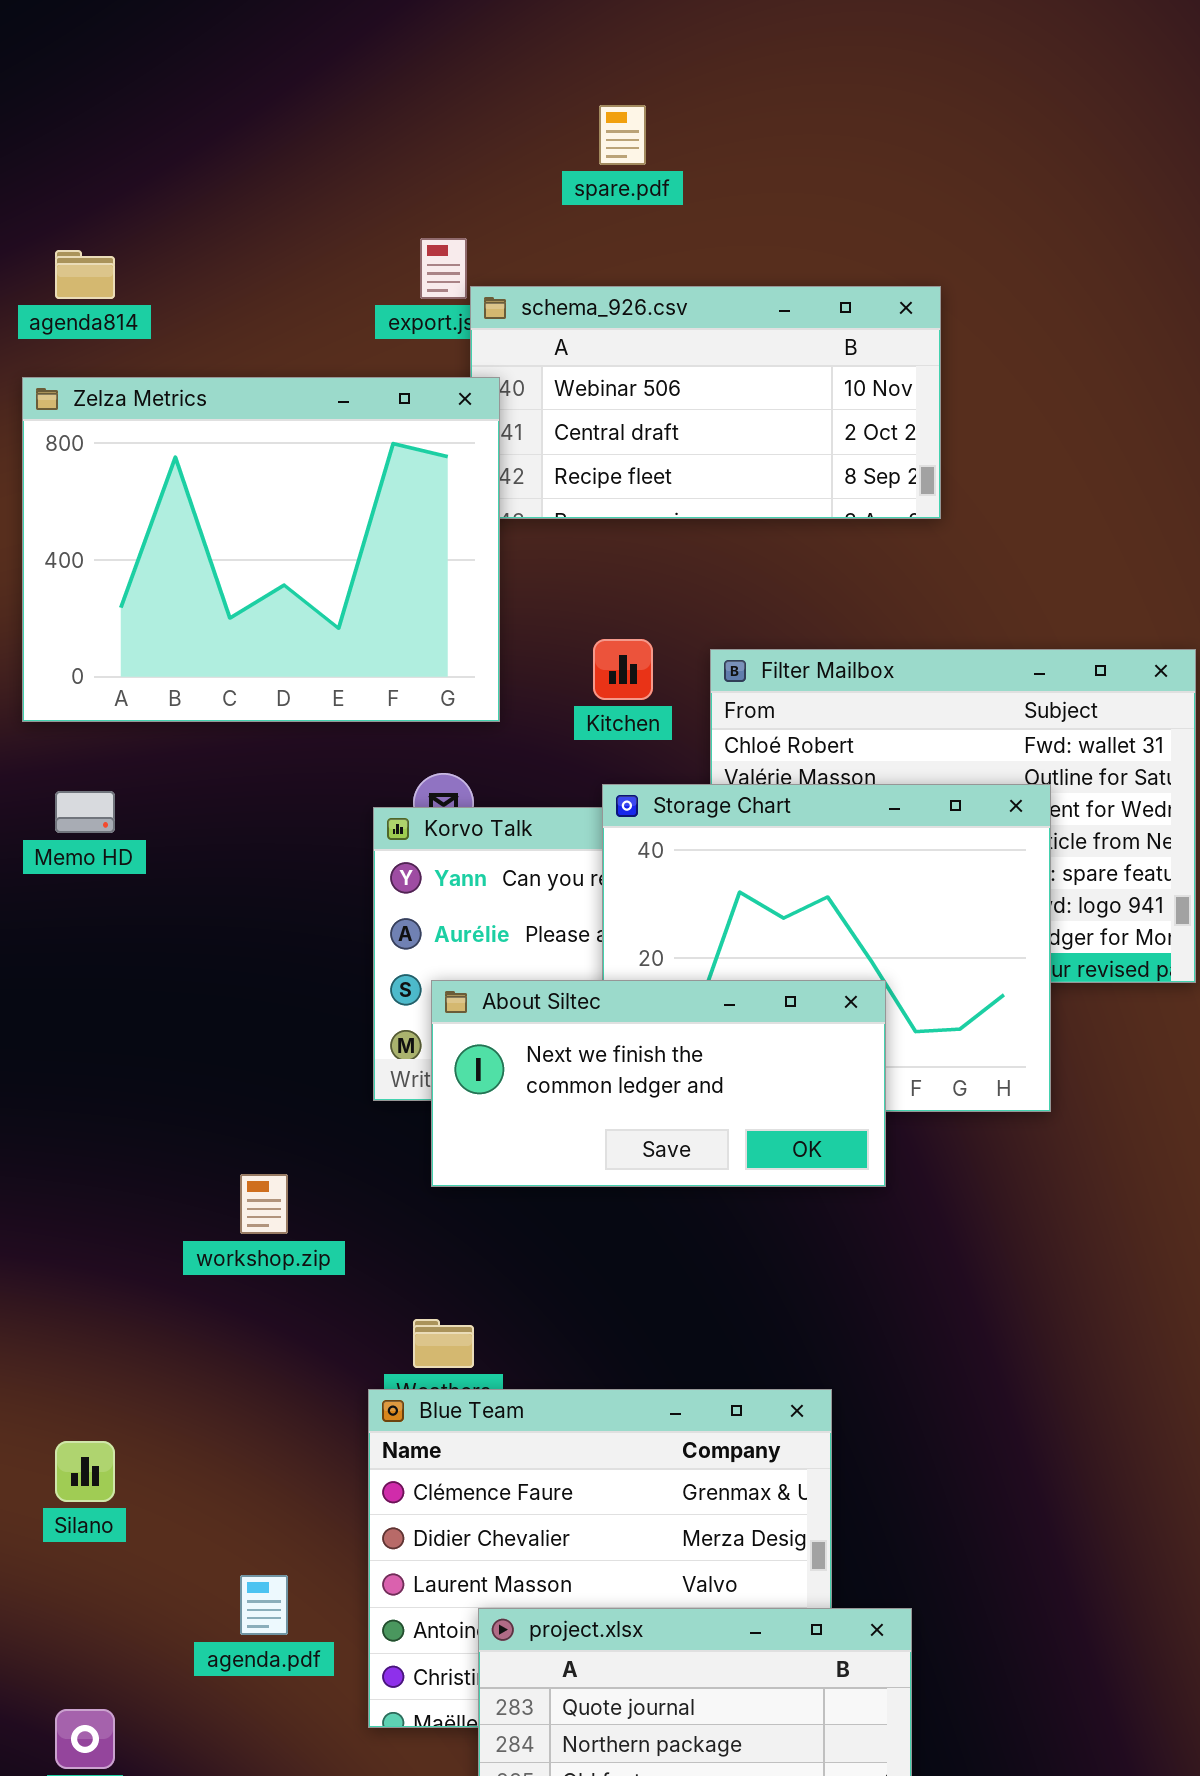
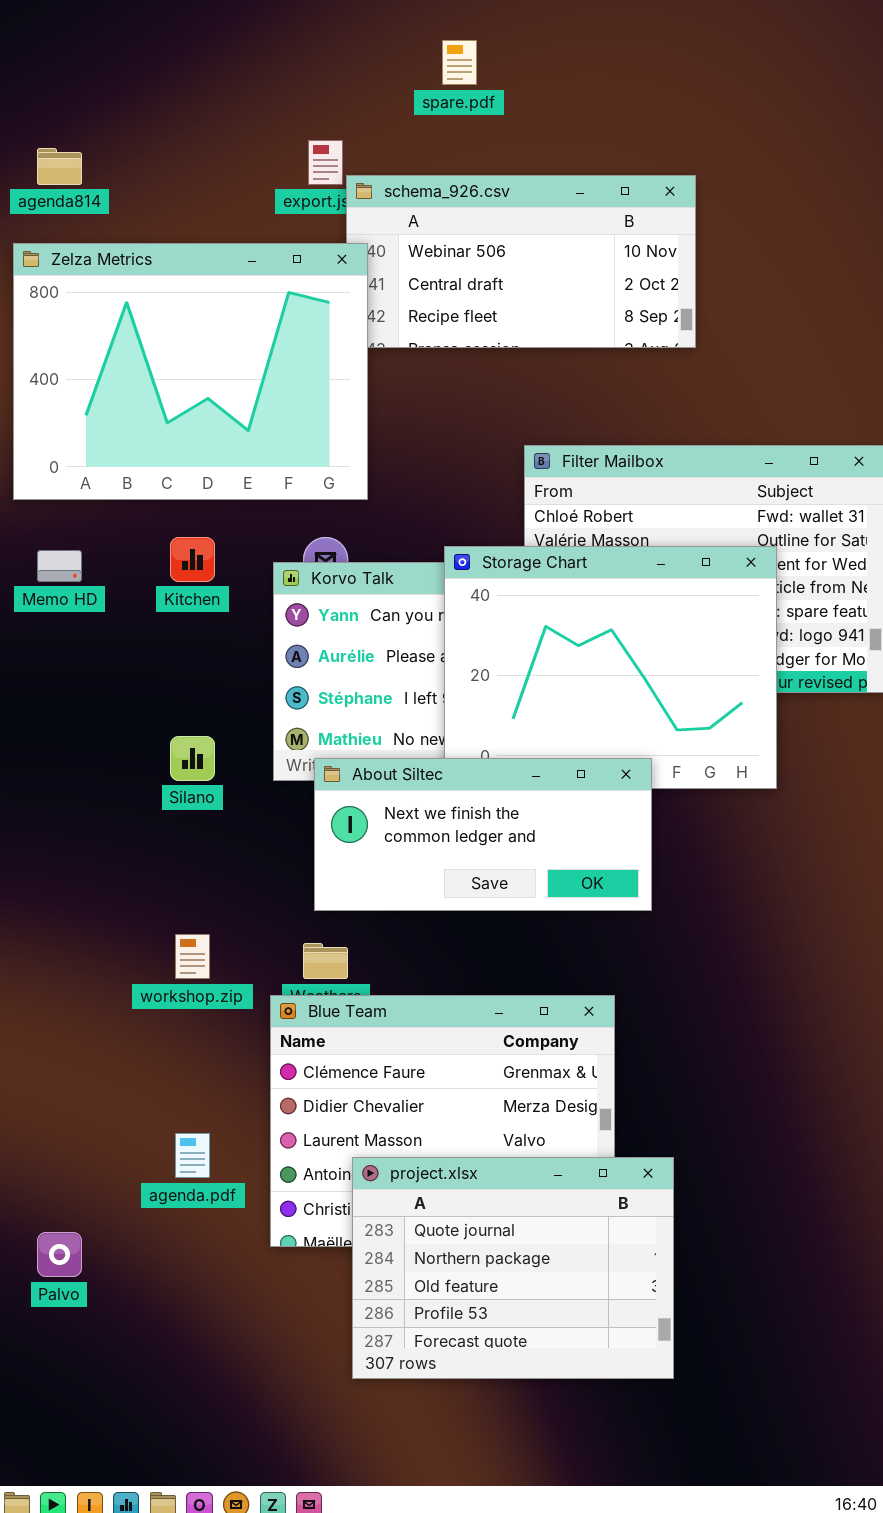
Kitchen: [593,639,653,700] -> [170,537,215,582], moved
About Siltec: [431,980,886,1187] -> [314,758,652,911], moved
workshop.zip: [240,1174,288,1234] -> [175,934,210,979], moved
Silano: [55,1441,115,1502] -> [170,736,215,781], moved

